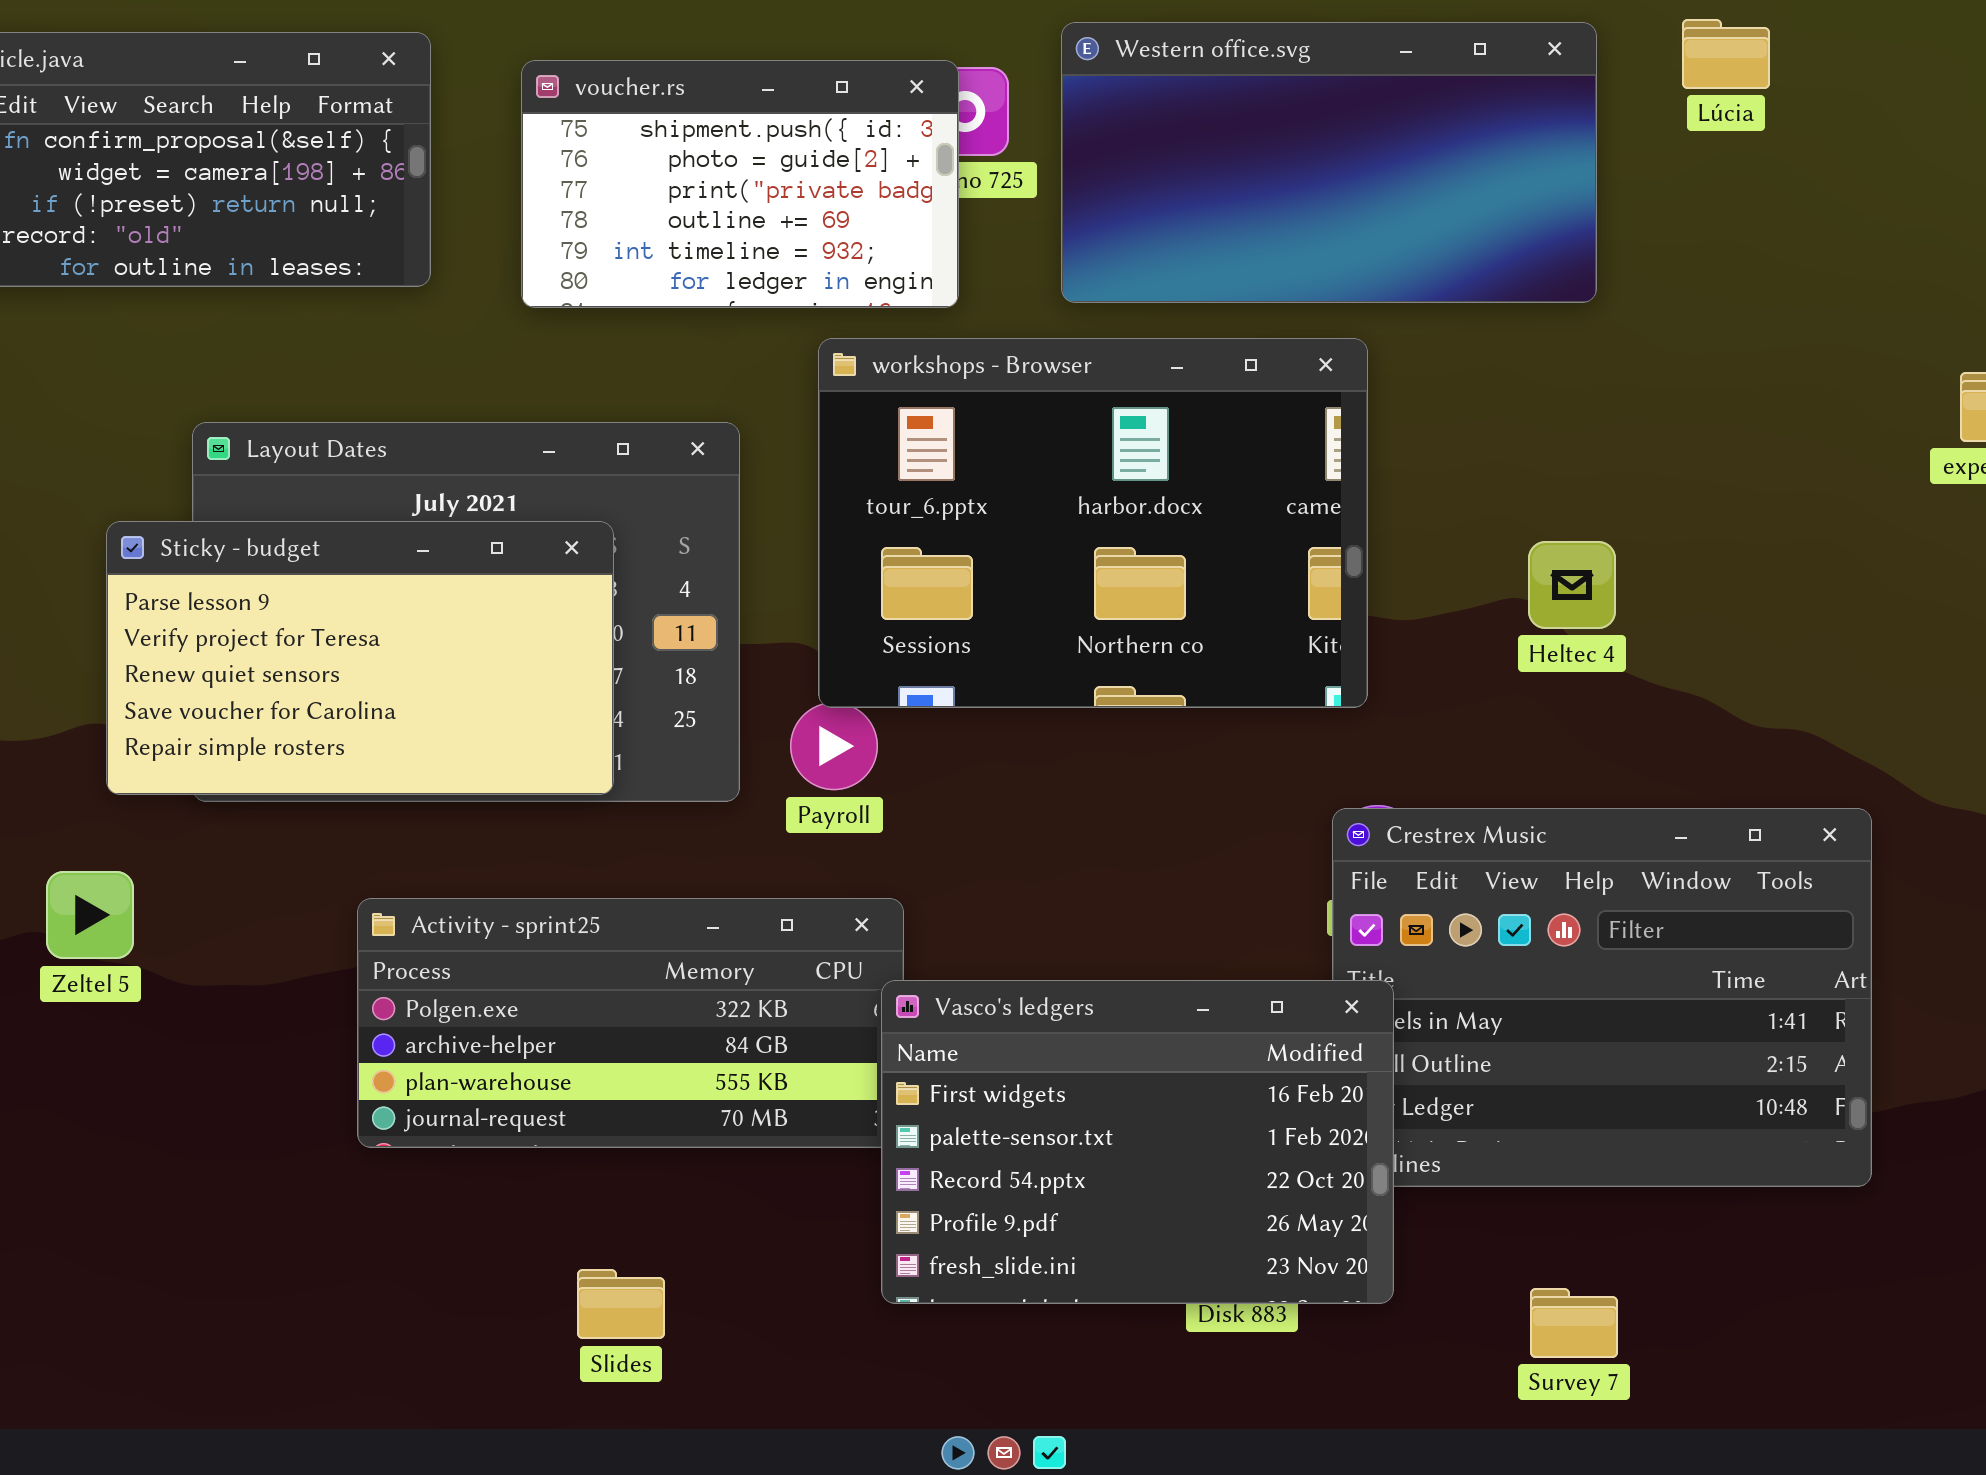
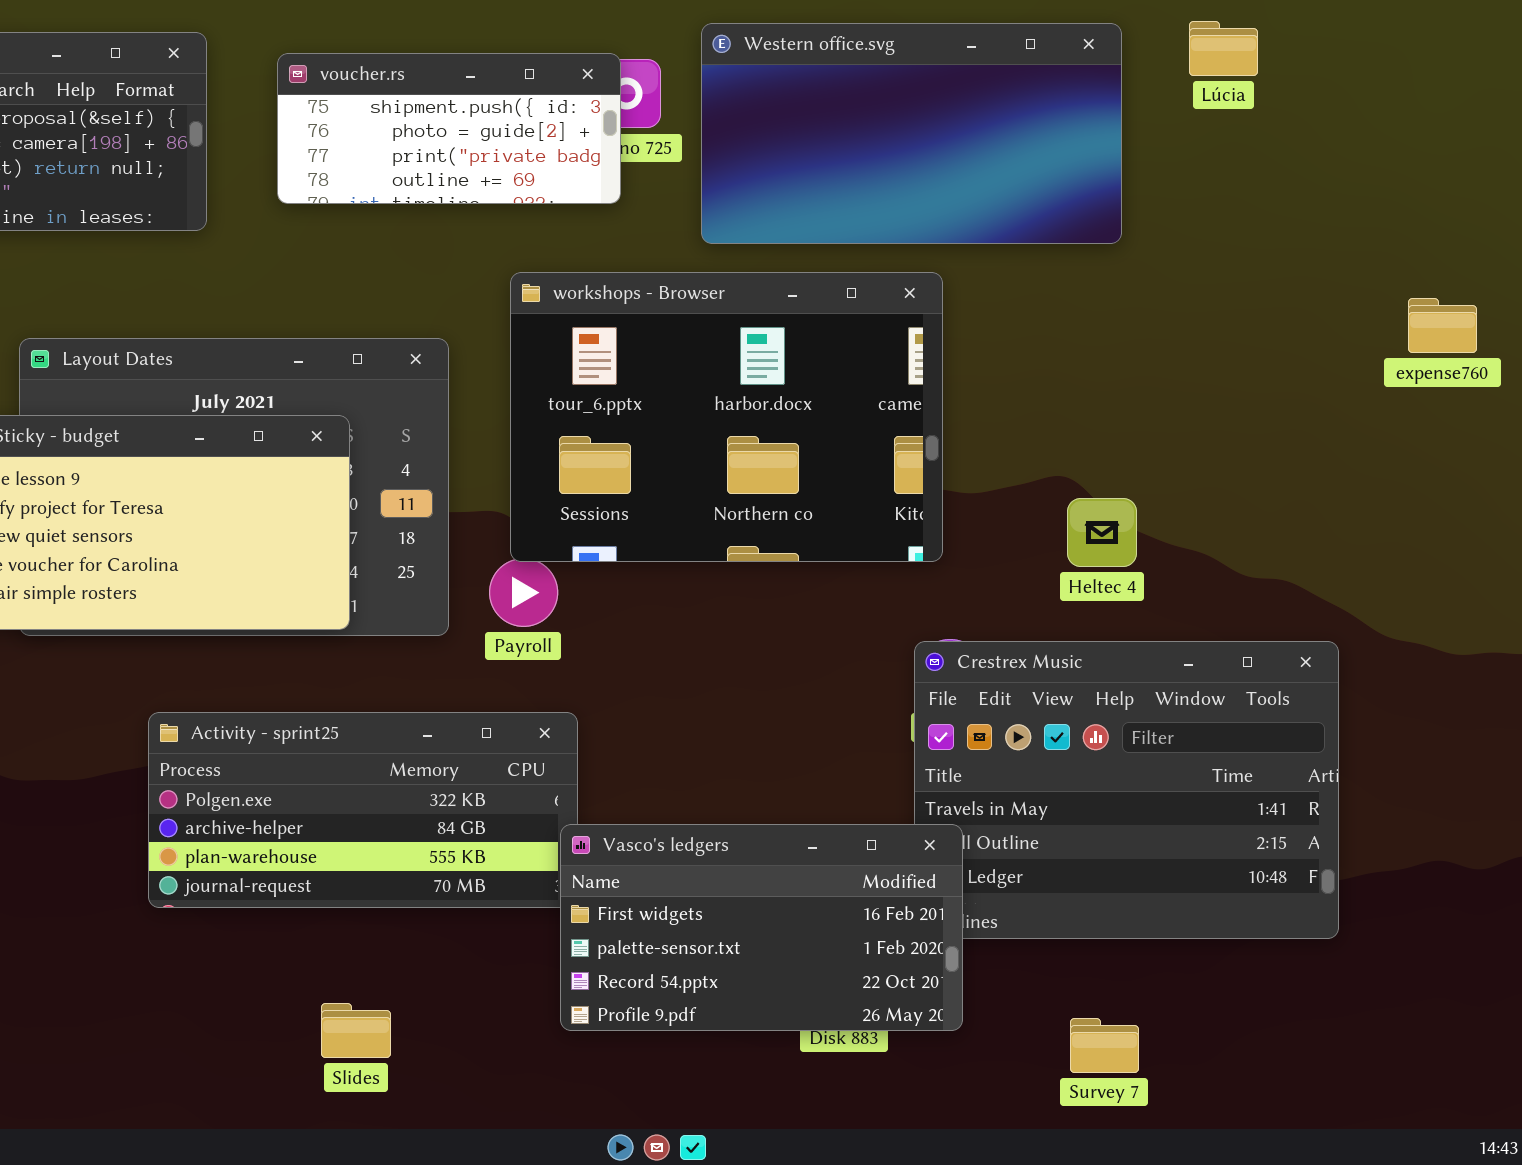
voucher.rs: [521,60,959,308] -> [277,53,621,204], resized
Heltec 4: [1528,541,1616,629] -> [1067,498,1137,567], moved
Vasco's ledgers: [881,980,1394,1304] -> [560,824,963,1031], resized

